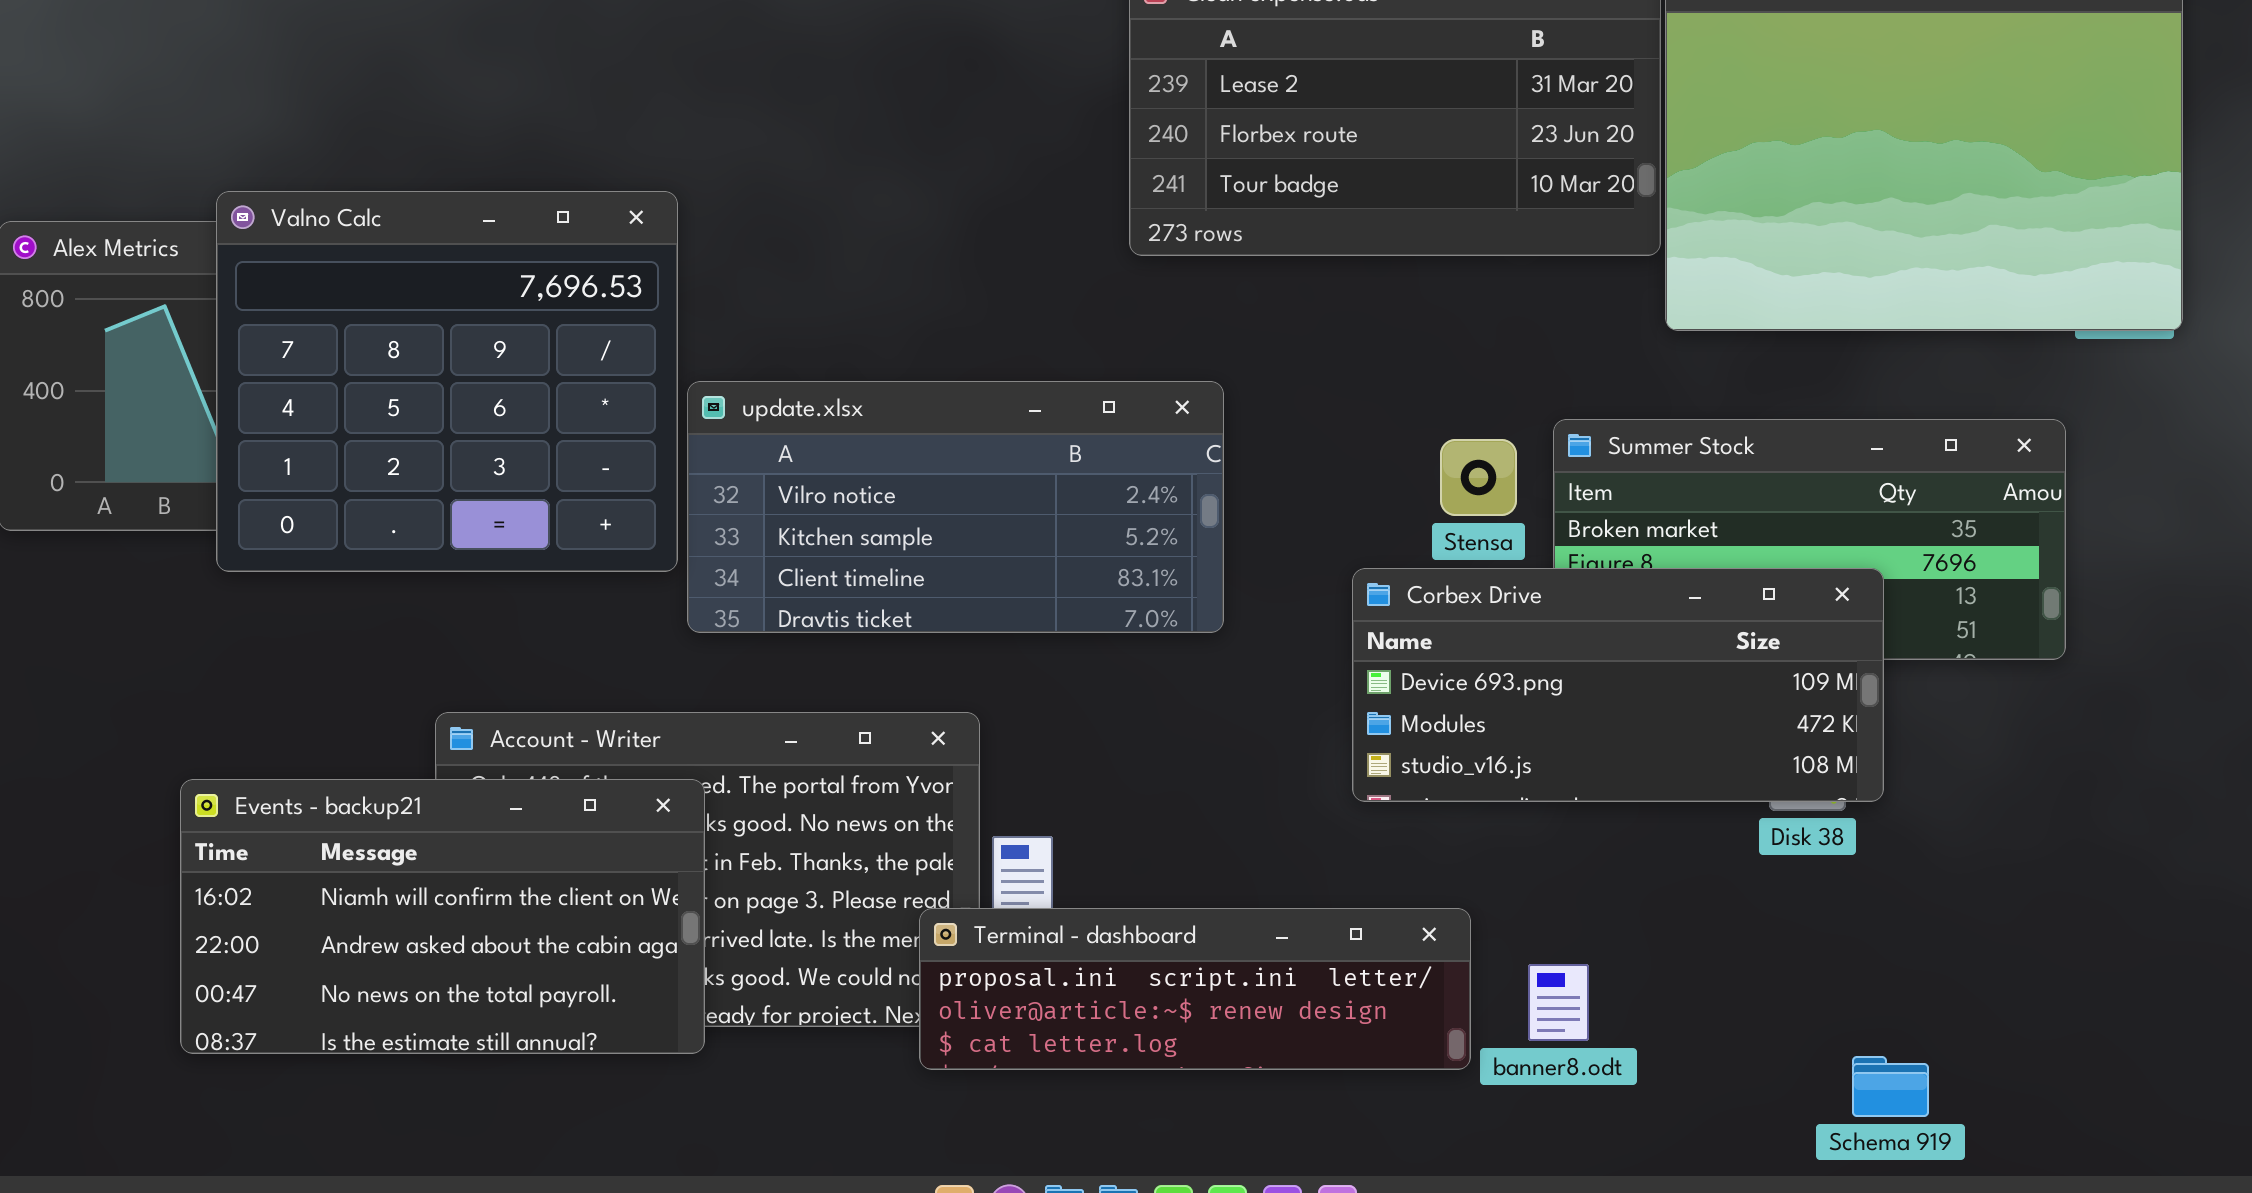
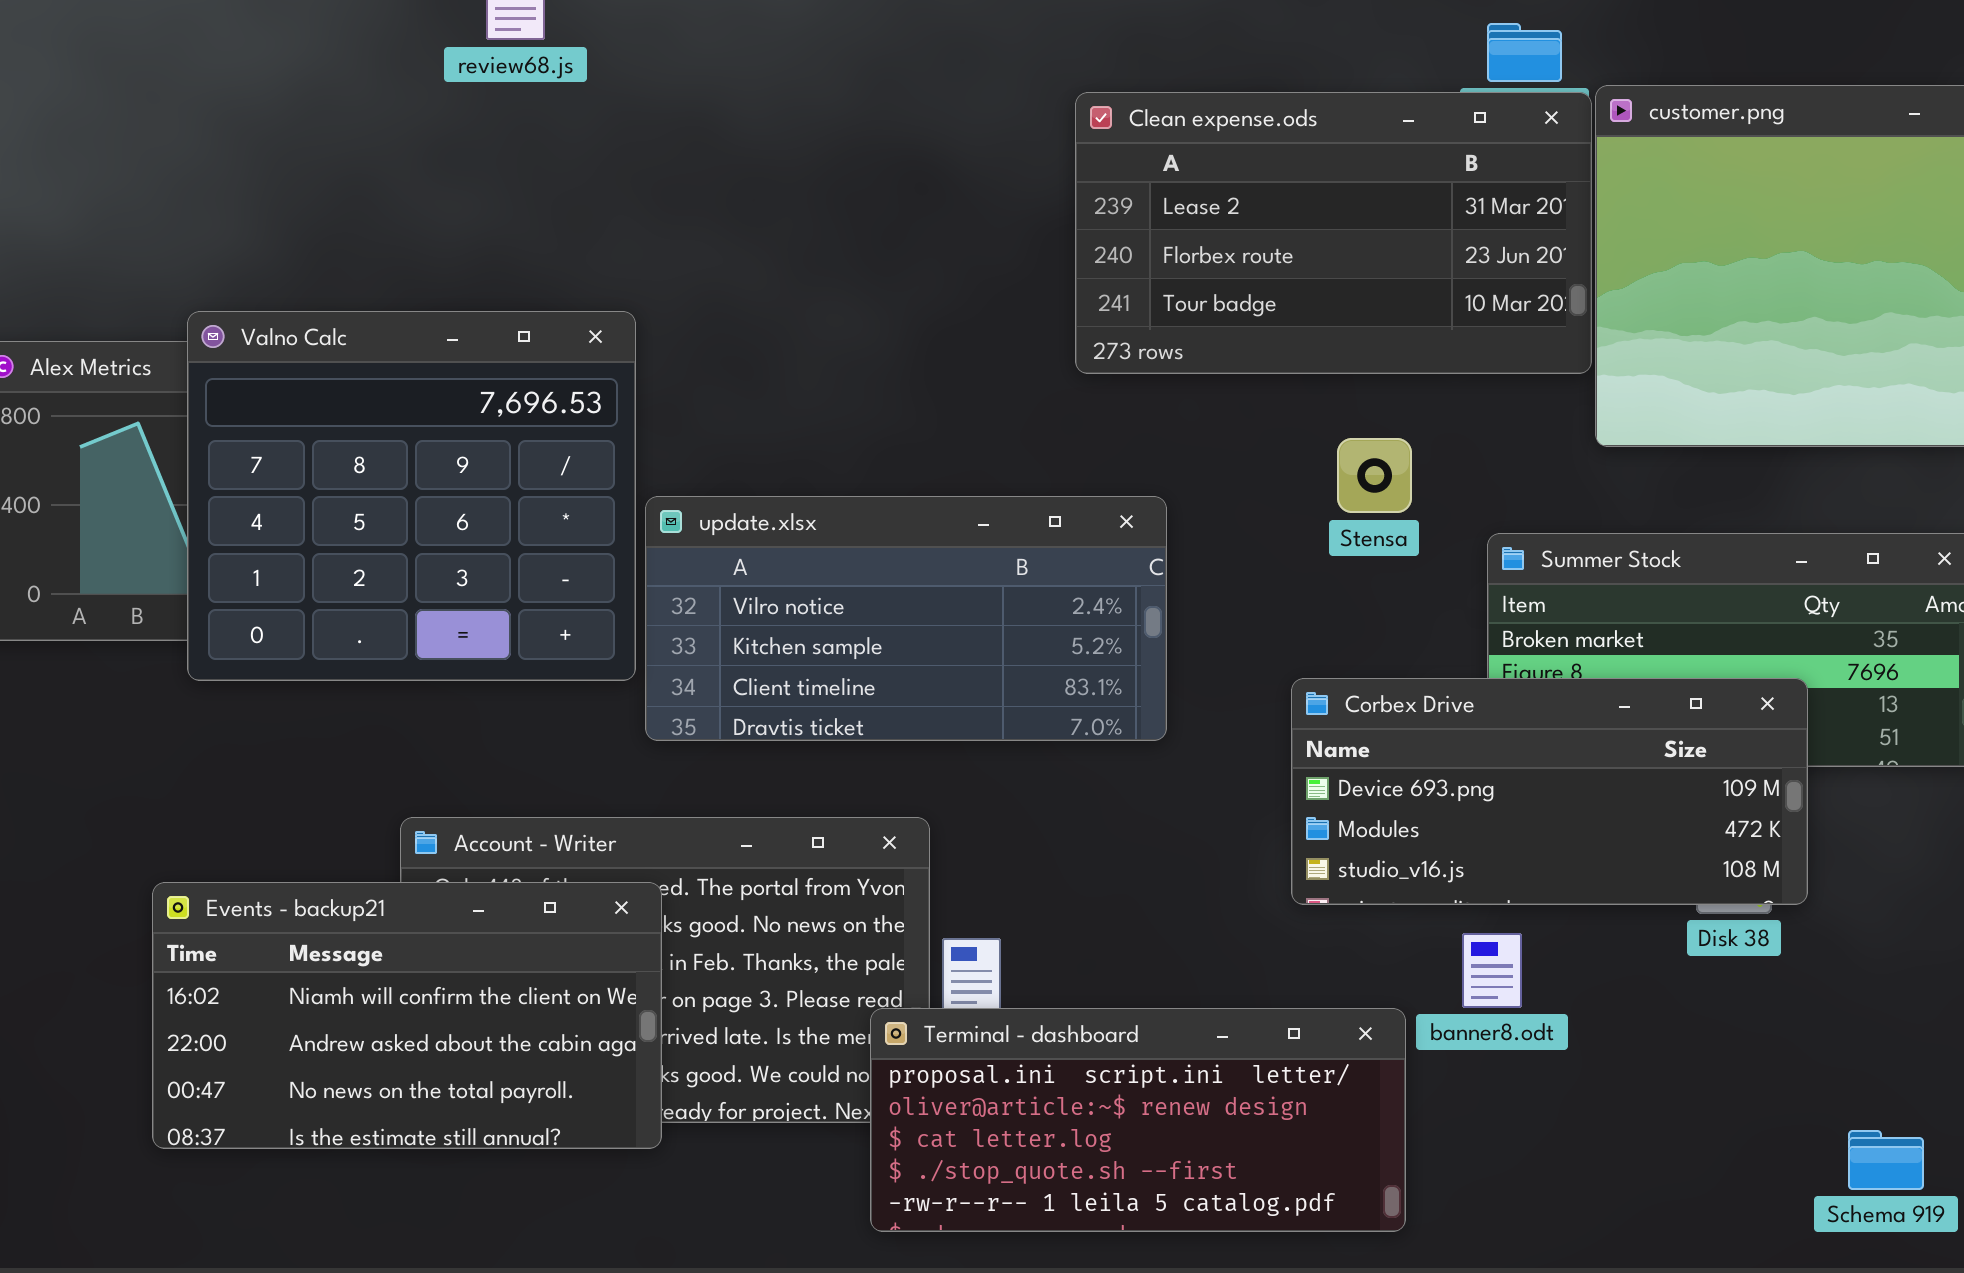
Stensa: [1440,439,1517,516] -> [1337,438,1412,513], moved
Terminal - dashboard: [919,908,1471,1070] -> [870,1008,1406,1232], resized
banner8.odt: [1528,964,1589,1041] -> [1462,933,1522,1008], moved
Schema 919: [1852,1056,1929,1117] -> [1848,1130,1924,1190], moved

